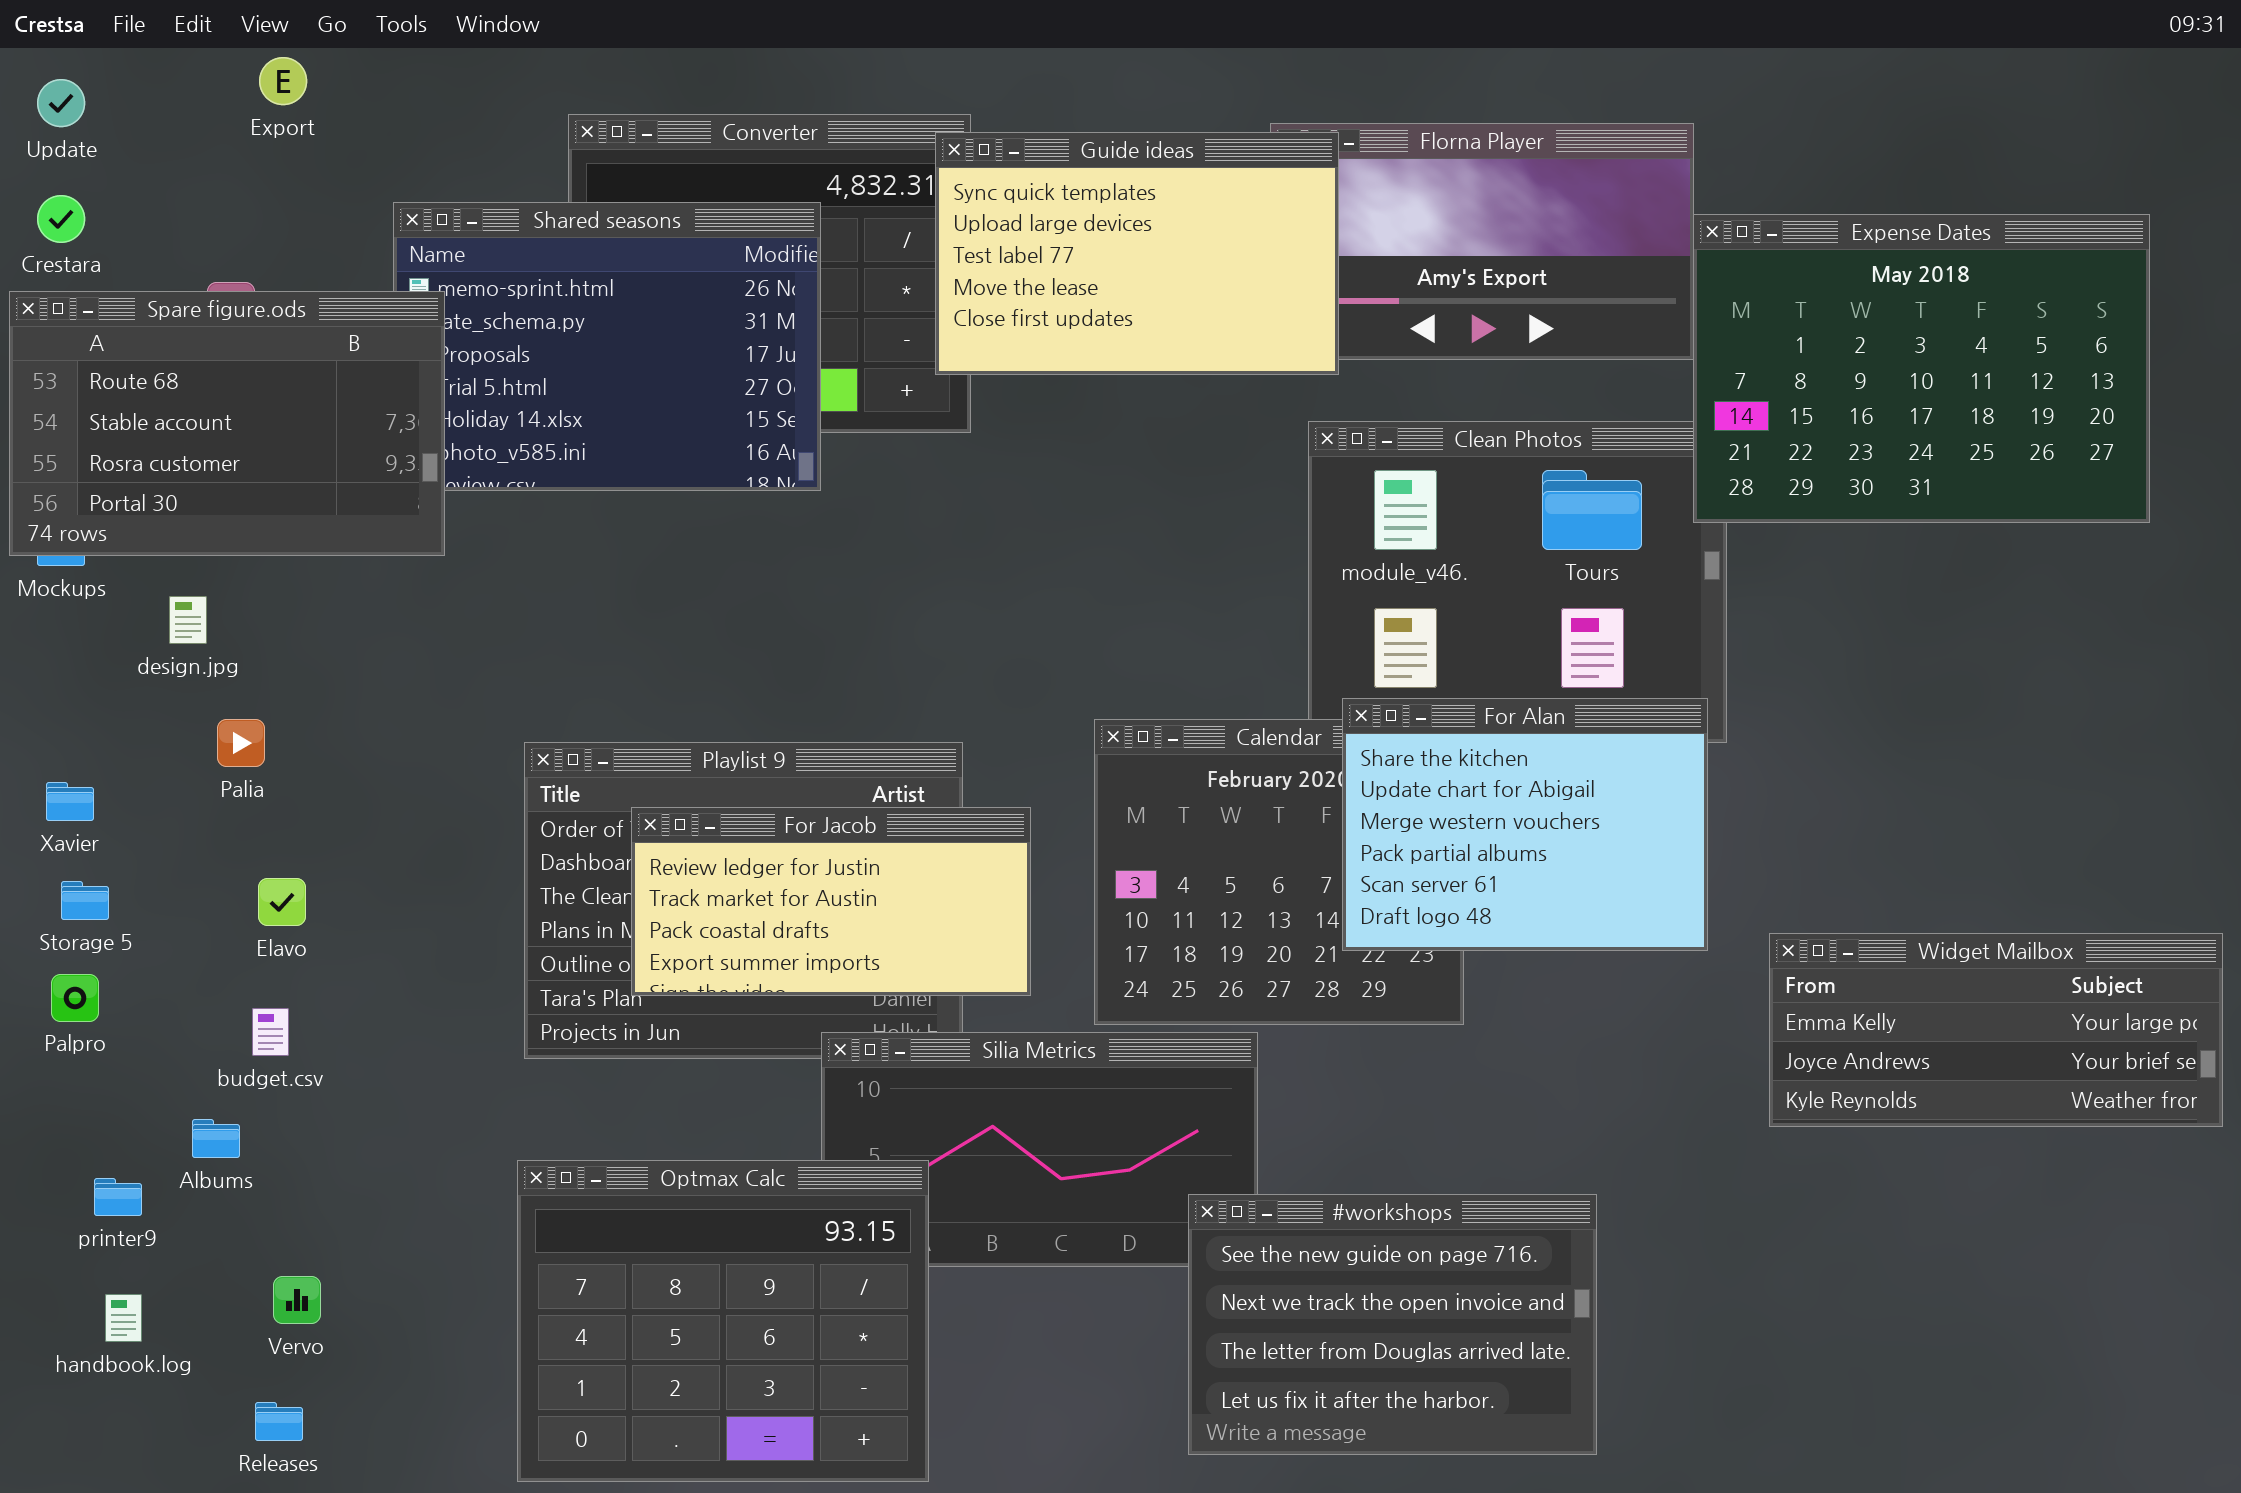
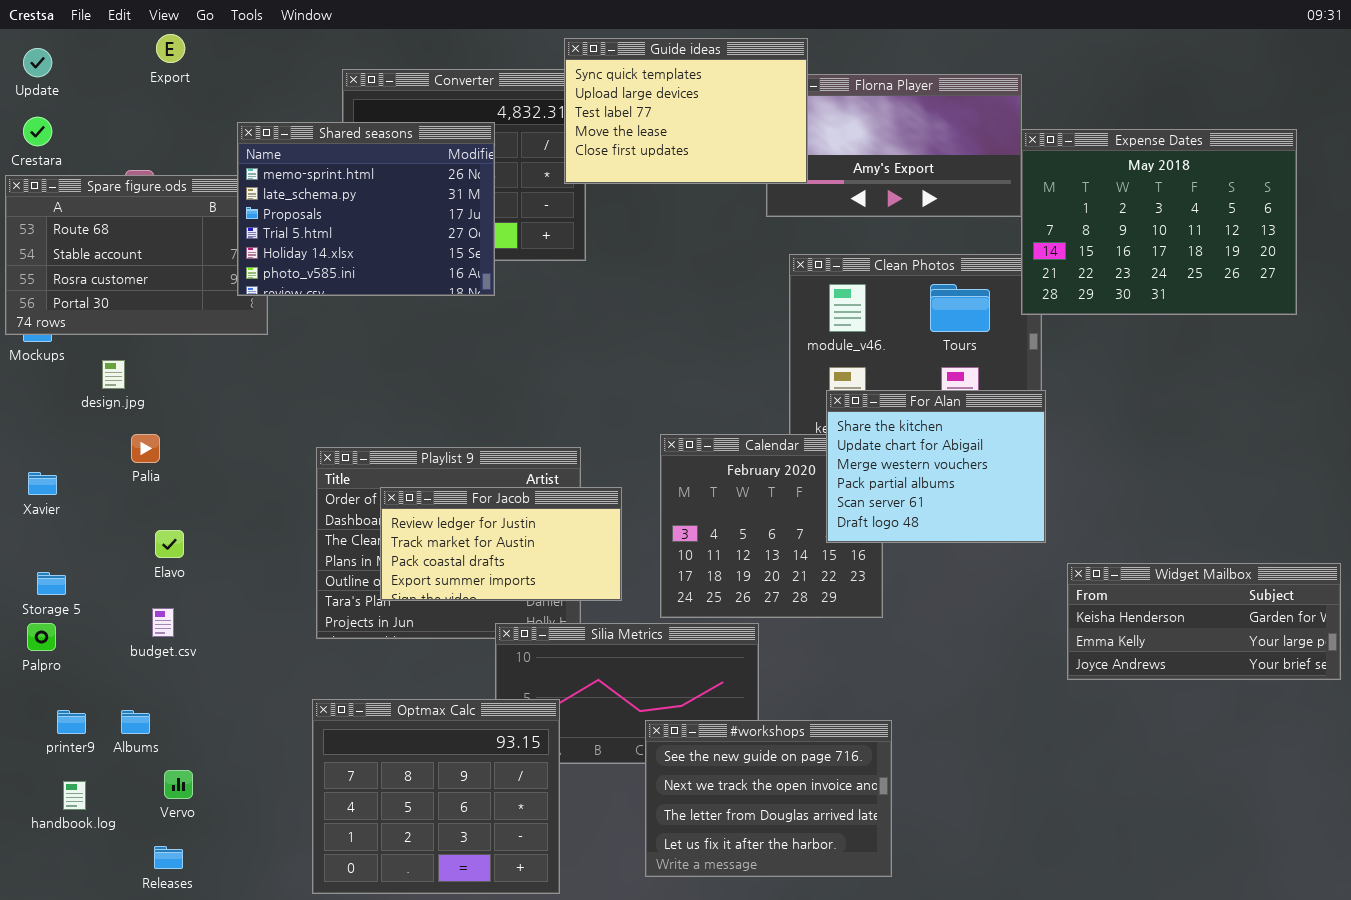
Guide ideas: [935,132,1339,375] -> [564,38,808,184], moved
Shared seasons: [393,202,821,491] -> [237,122,495,296], raised
For Alan: [1342,698,1708,951] -> [826,390,1046,543], moved
Storage 5: [61,881,109,920] -> [37,572,66,595], moved
Widget Mailbox: [1769,933,2223,1127] -> [1067,563,1341,680], scrolled up 1 row
Palpro: [51,974,99,1022] -> [27,623,56,651], moved
Albums: [192,1119,240,1158] -> [121,710,150,734], moved
#workshops: [1188,1194,1597,1455] -> [645,720,892,877], moved

